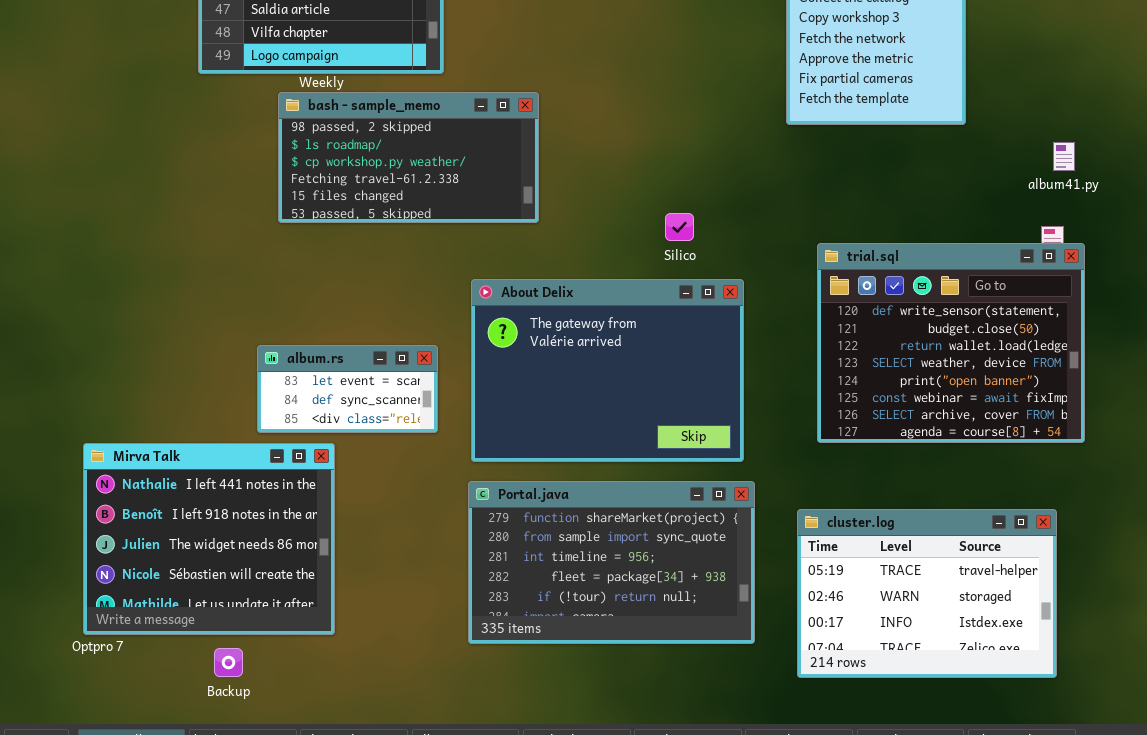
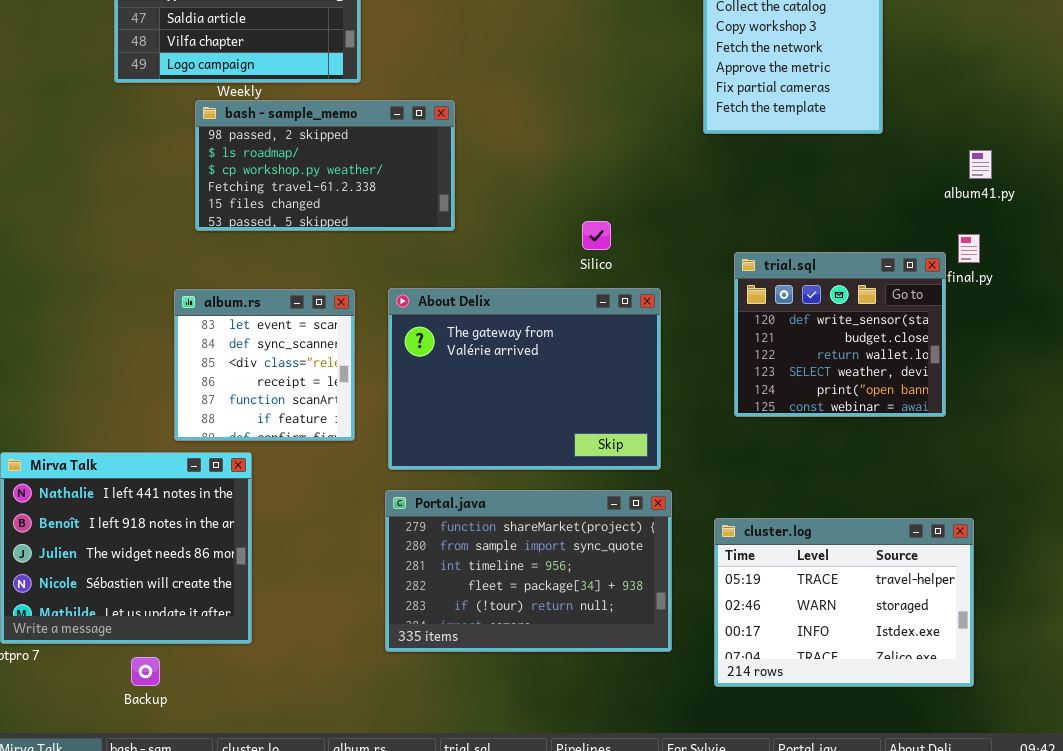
trial.sql: [817,243,1085,443] -> [734,252,946,417], resized
album.rs: [257,345,438,433] -> [174,289,355,441], resized

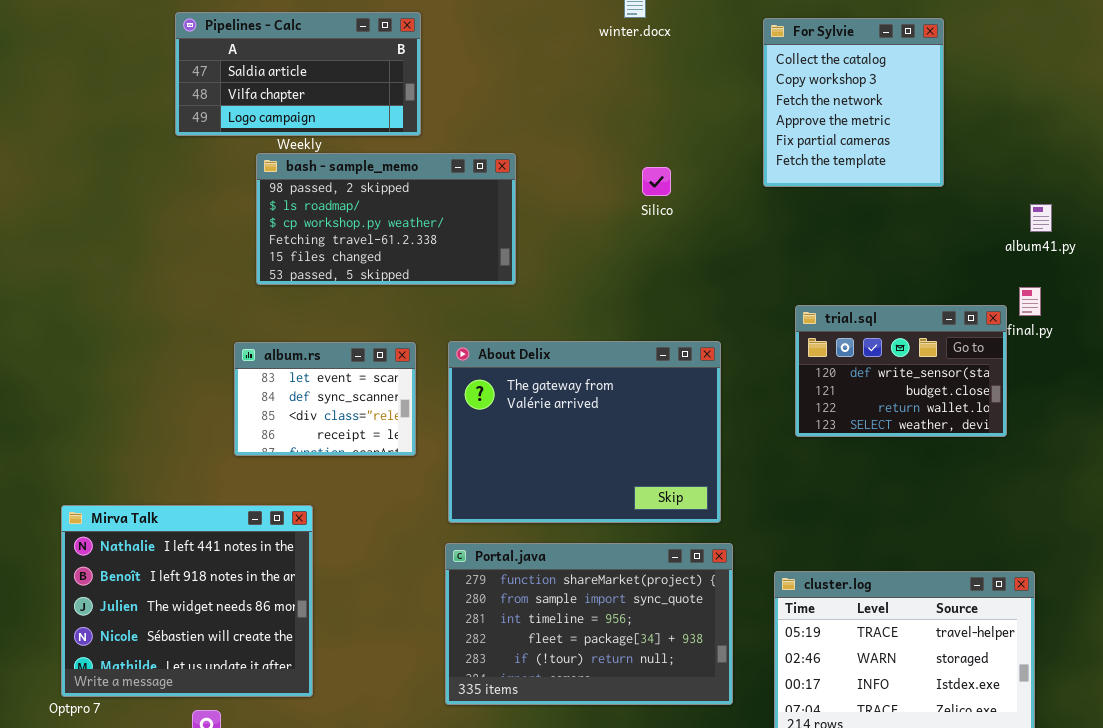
Silico: [582,221,611,250] -> [642,167,671,196], moved
trial.sql: [734,252,946,417] -> [795,305,1007,437], resized
album.rs: [174,289,355,441] -> [234,342,416,456], resized

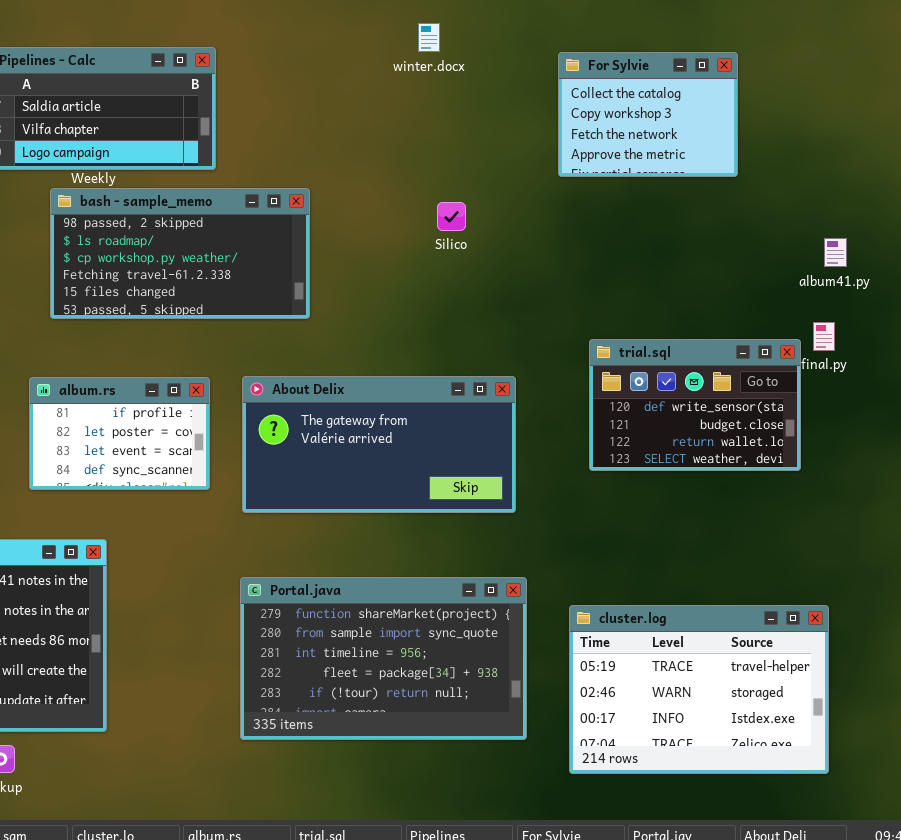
For Sylvie: [763,18,944,187] -> [558,52,738,177], resized
About Delix: [448,341,721,523] -> [242,376,516,513], resized
album.rs: [234,342,416,456] -> [29,377,210,490], scrolled up 2 rows

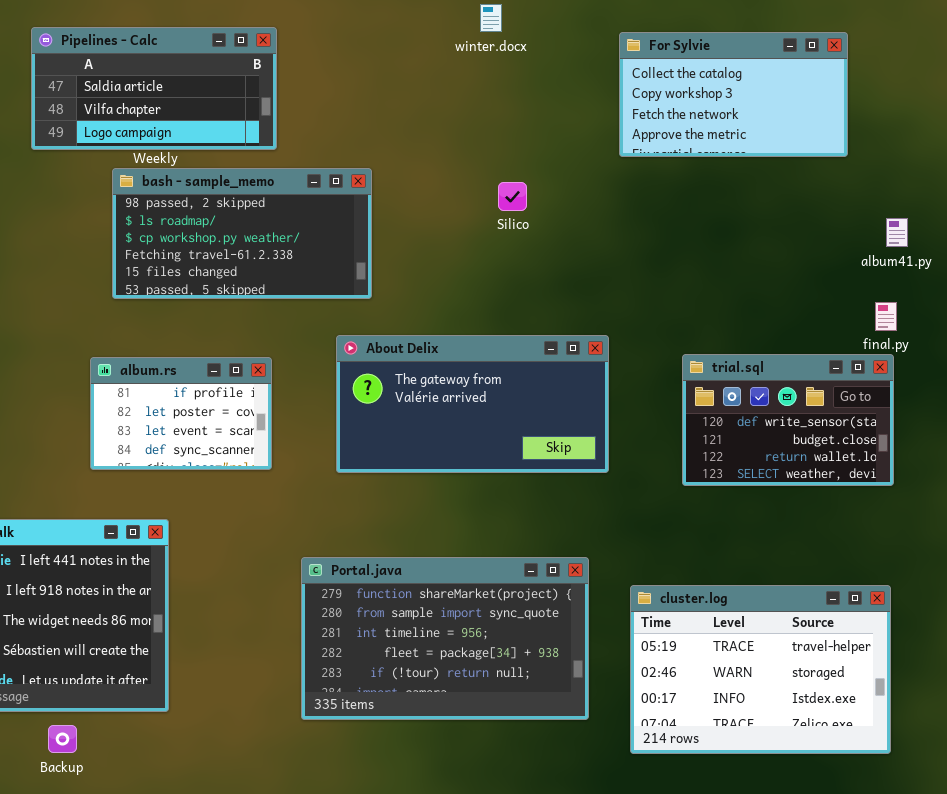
For Sylvie: [558,52,738,177] -> [619,32,848,157], resized
trial.sql: [589,339,801,471] -> [682,354,894,486], moved
About Delix: [242,376,516,513] -> [336,335,609,473], moved

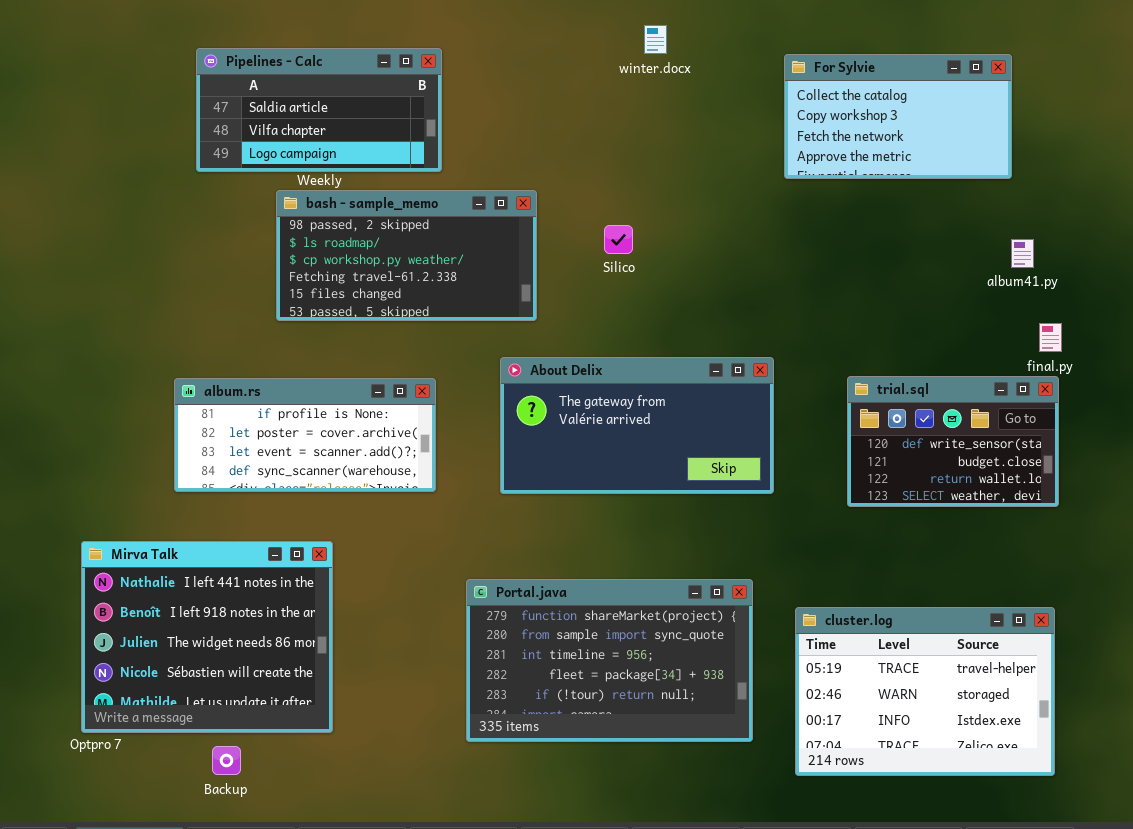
Silico: [498,182,527,211] -> [604,225,633,254], moved
album41.py: [886,218,908,247] -> [1011,239,1034,268], moved
album.rs: [90,357,272,470] -> [174,378,436,492], resized

